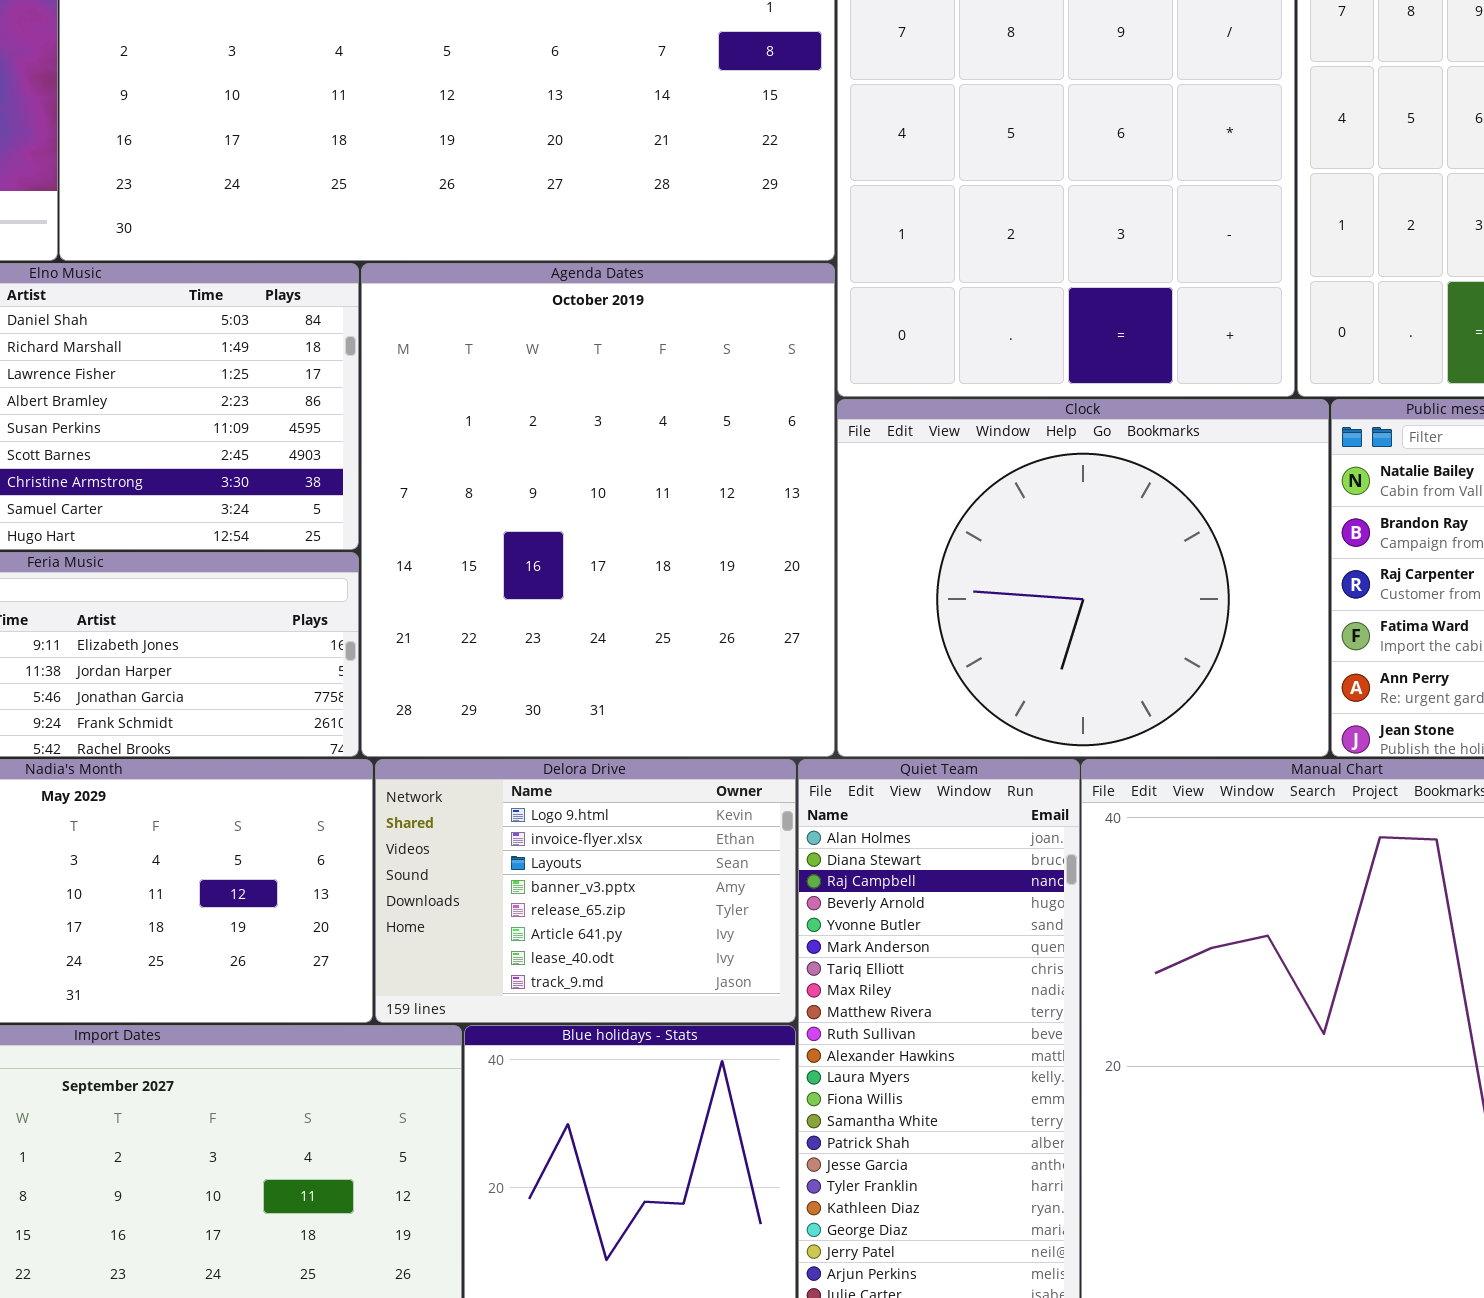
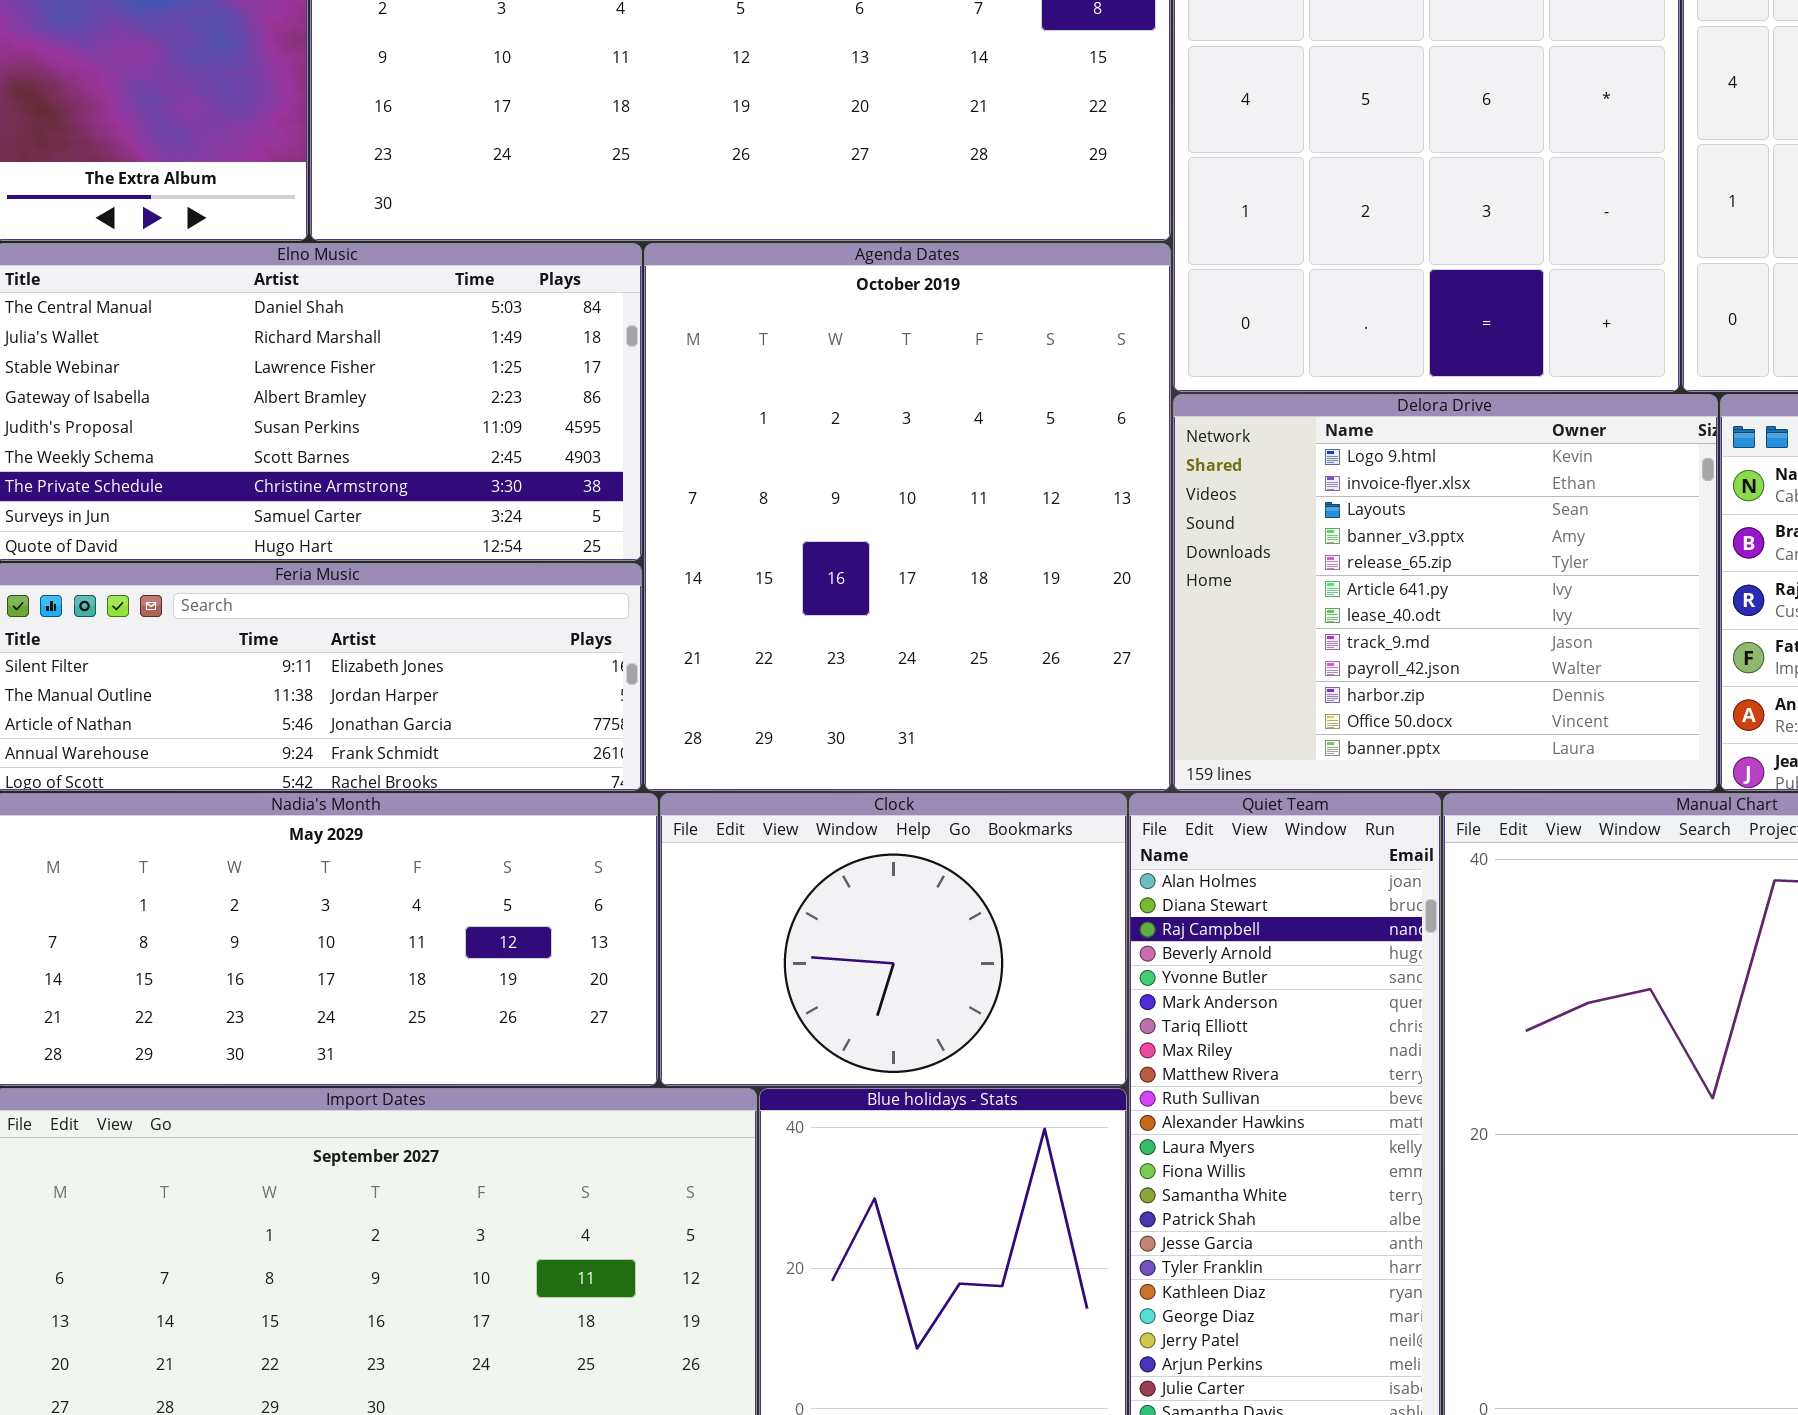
Clock: [837,399,1329,757] -> [660,793,1127,1086], moved, resized
Delora Drive: [375,759,796,1023] -> [1173,394,1718,791], moved, resized

